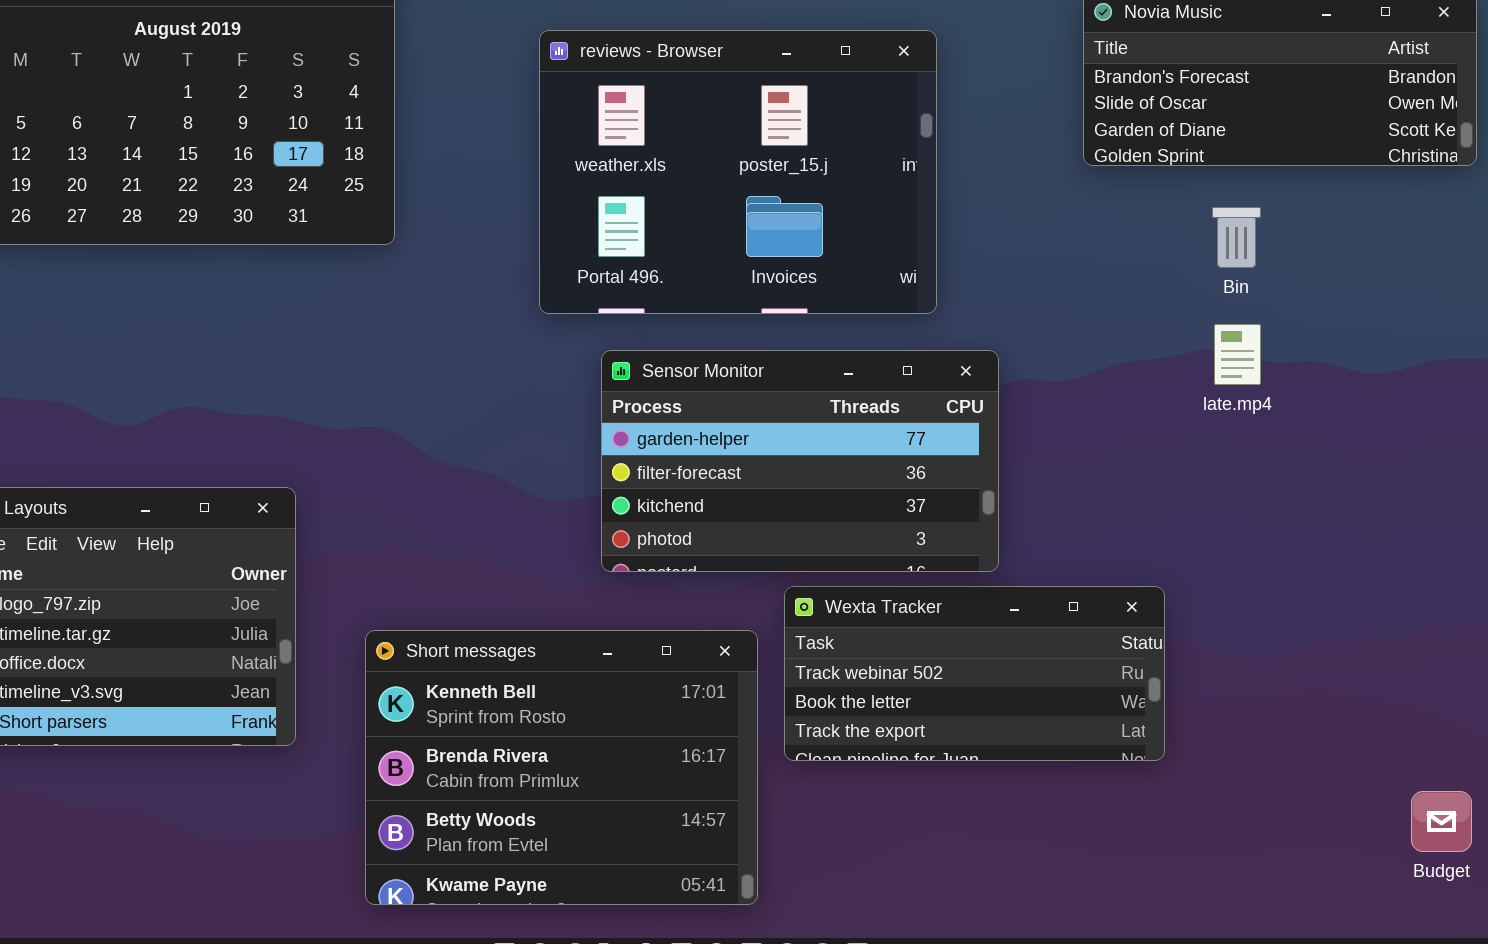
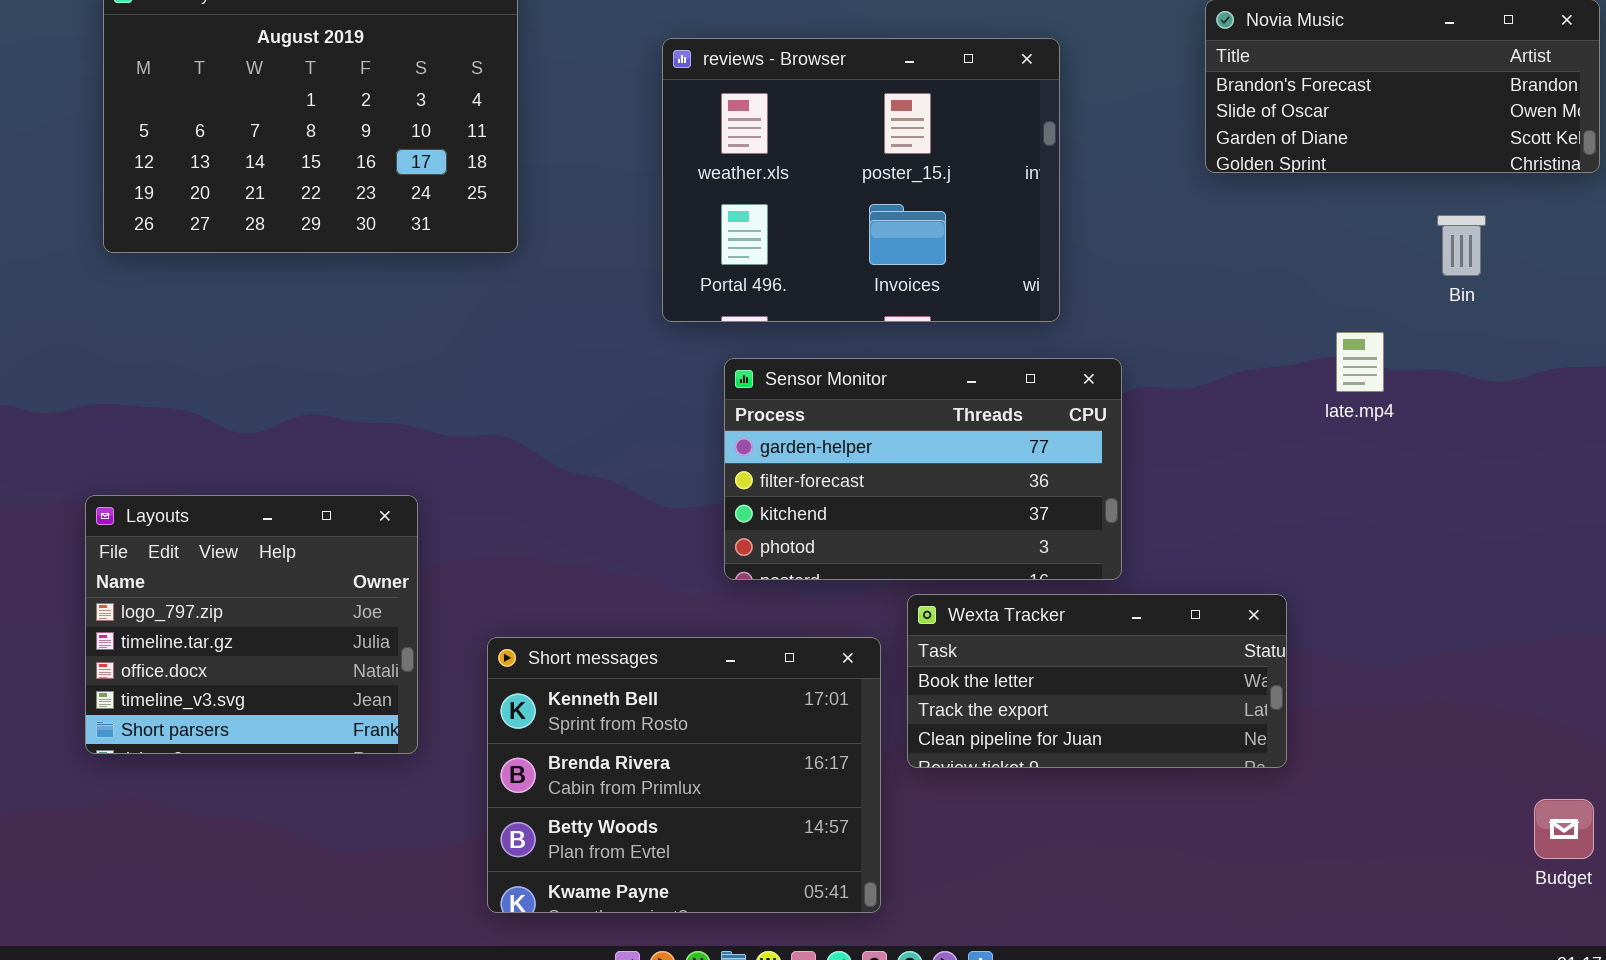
Bin: [1212,207,1261,268] -> [1437,215,1486,276], moved
Wexta Tracker: [784,586,1165,761] -> [907,594,1287,768], scrolled down 1 row

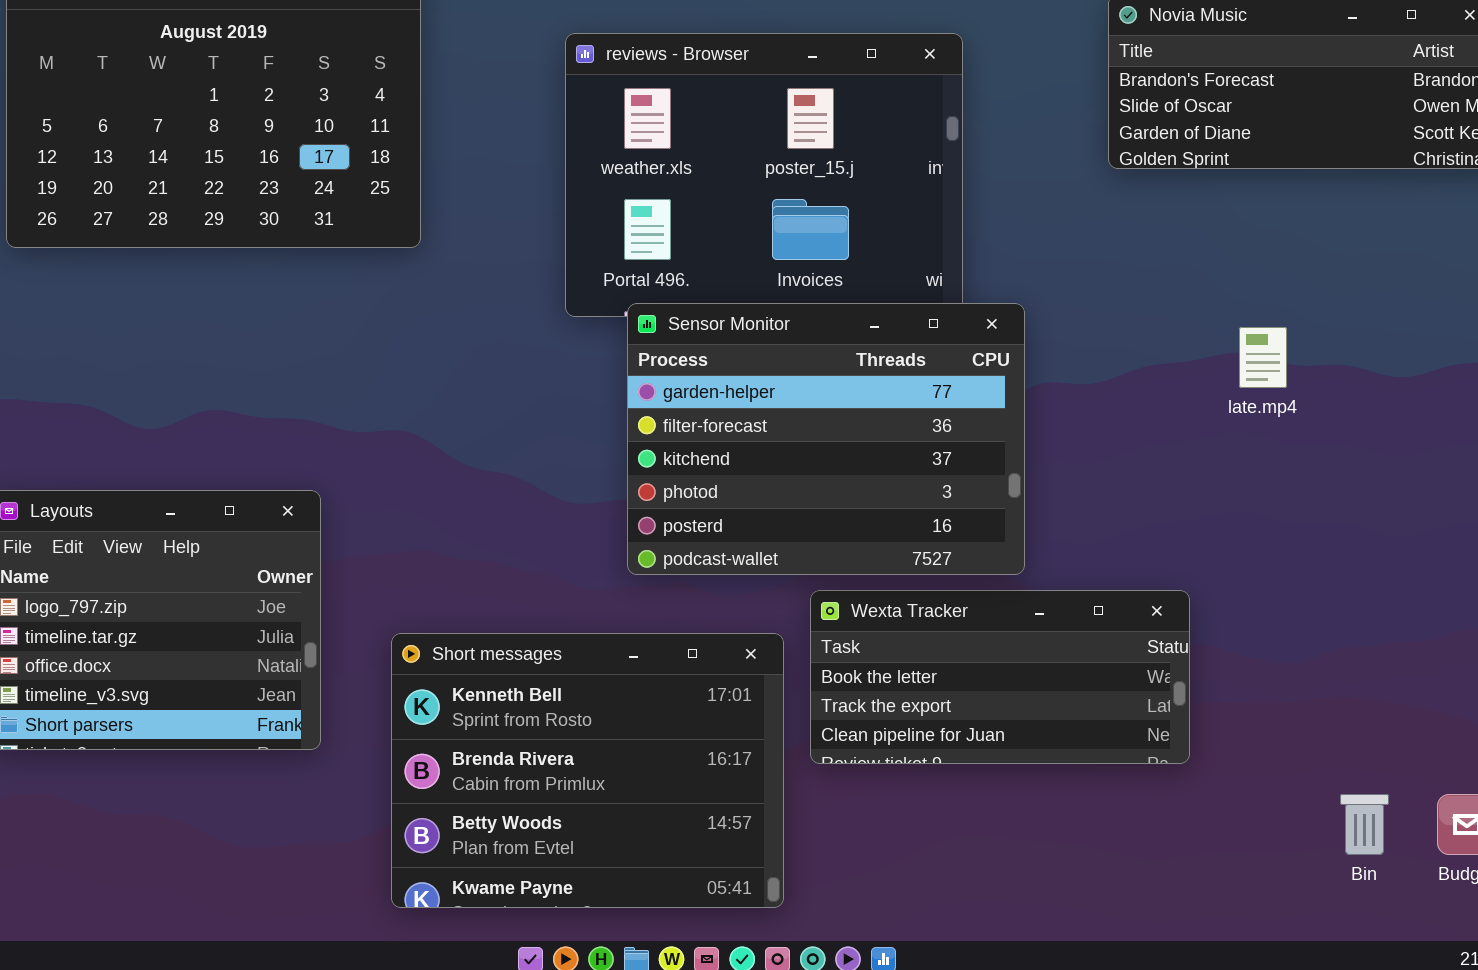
Bin: [1437,215,1486,276] -> [1340,794,1389,855], moved
Sensor Monitor: [724,358,1122,580] -> [627,303,1025,575], resized

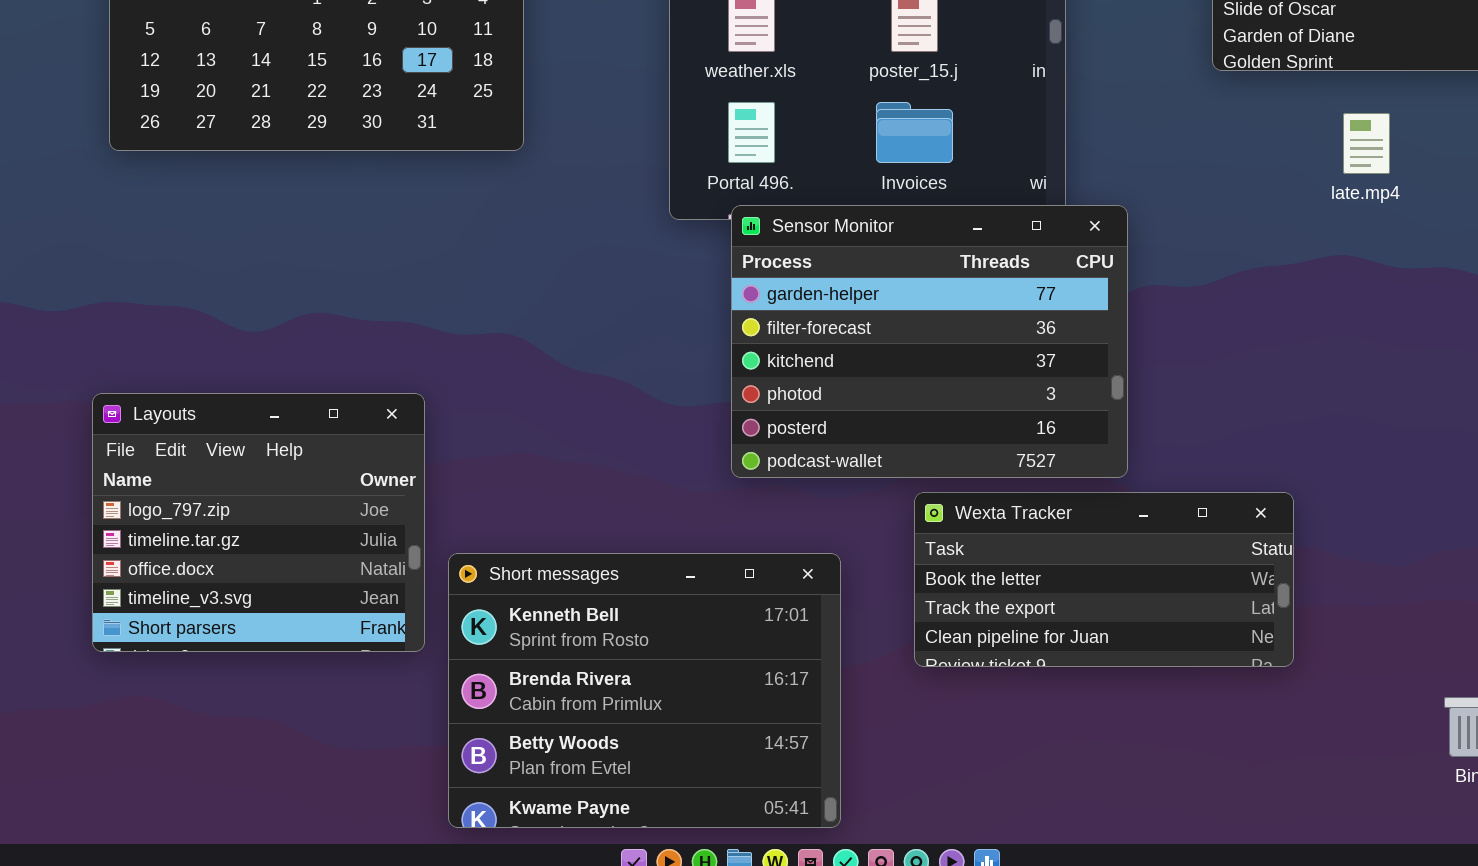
late.mp4: [1239,327,1287,388] -> [1343,113,1390,174], moved
Short messages: [391,633,784,908] -> [448,553,841,828], moved

